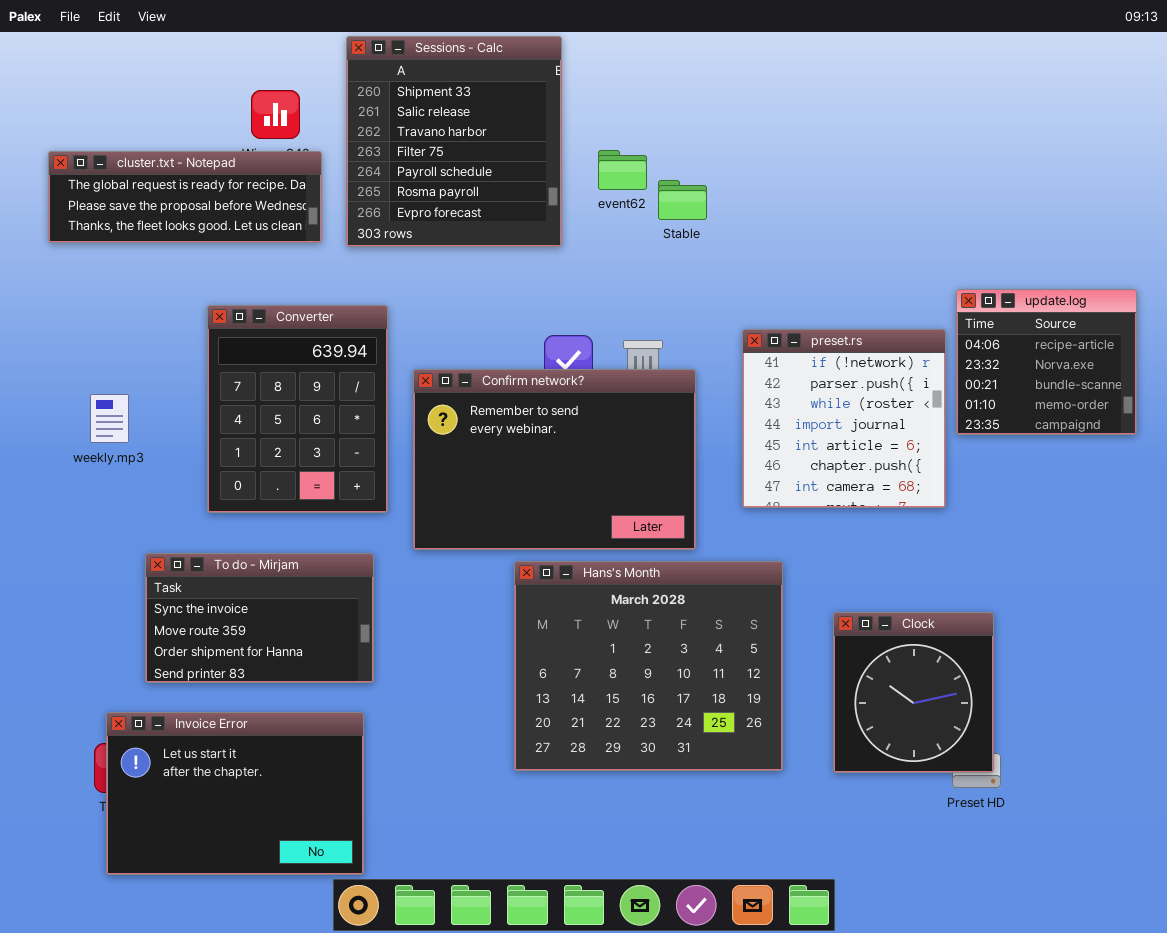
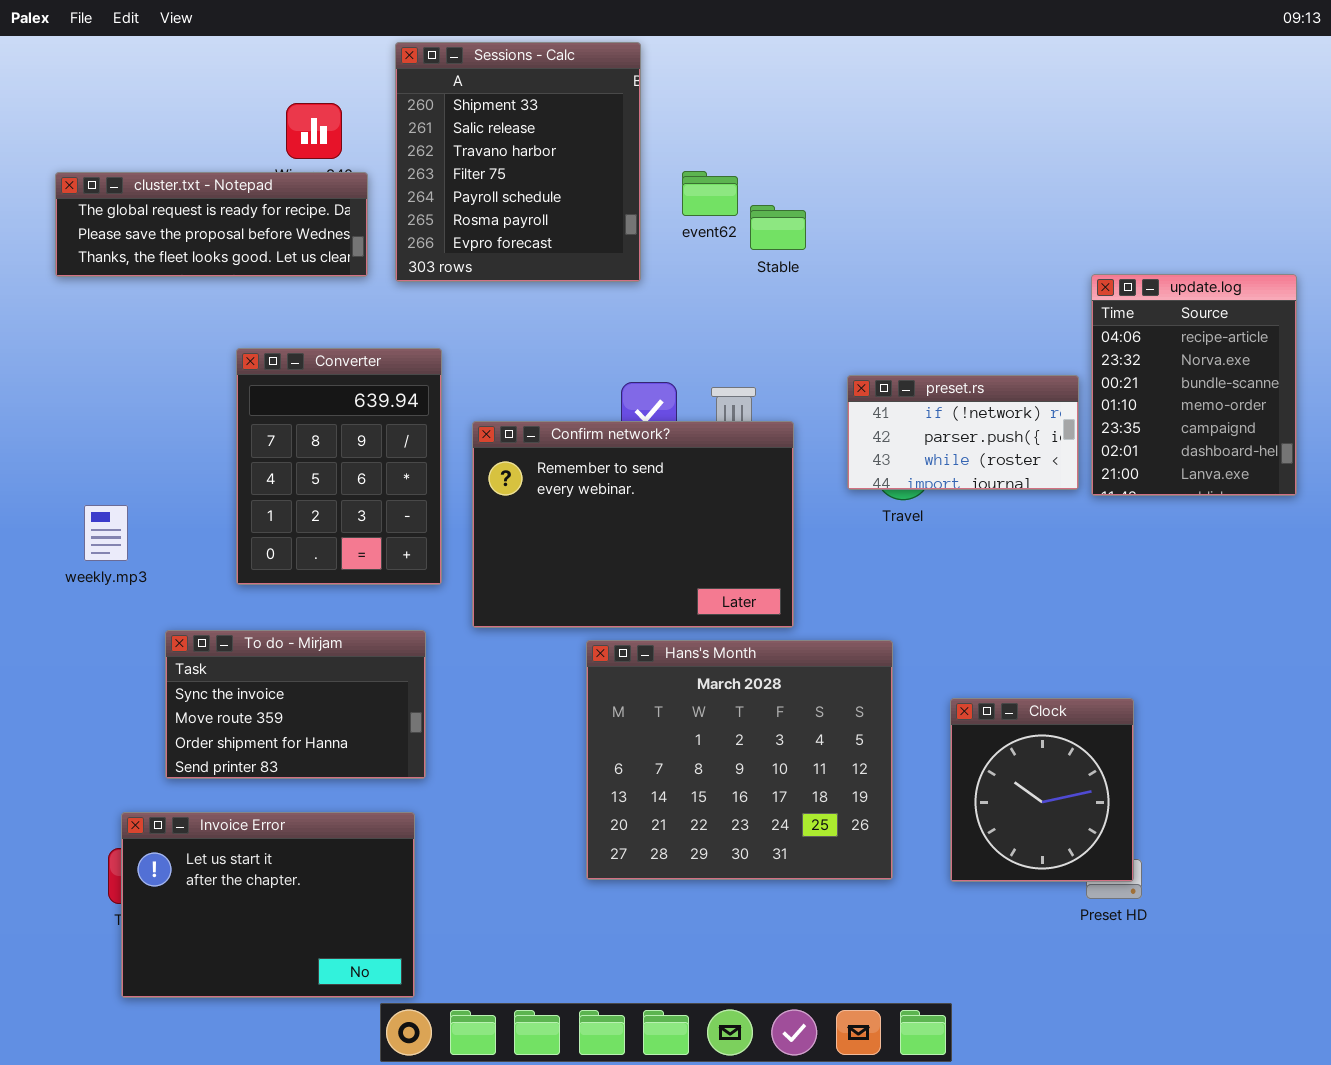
update.log: [956,289,1137,435] -> [1091,274,1297,496], resized
preset.rs: [742,329,946,508] -> [847,375,1079,490], resized
weekly.mp3: [90,394,129,443] -> [84,505,128,561], moved

